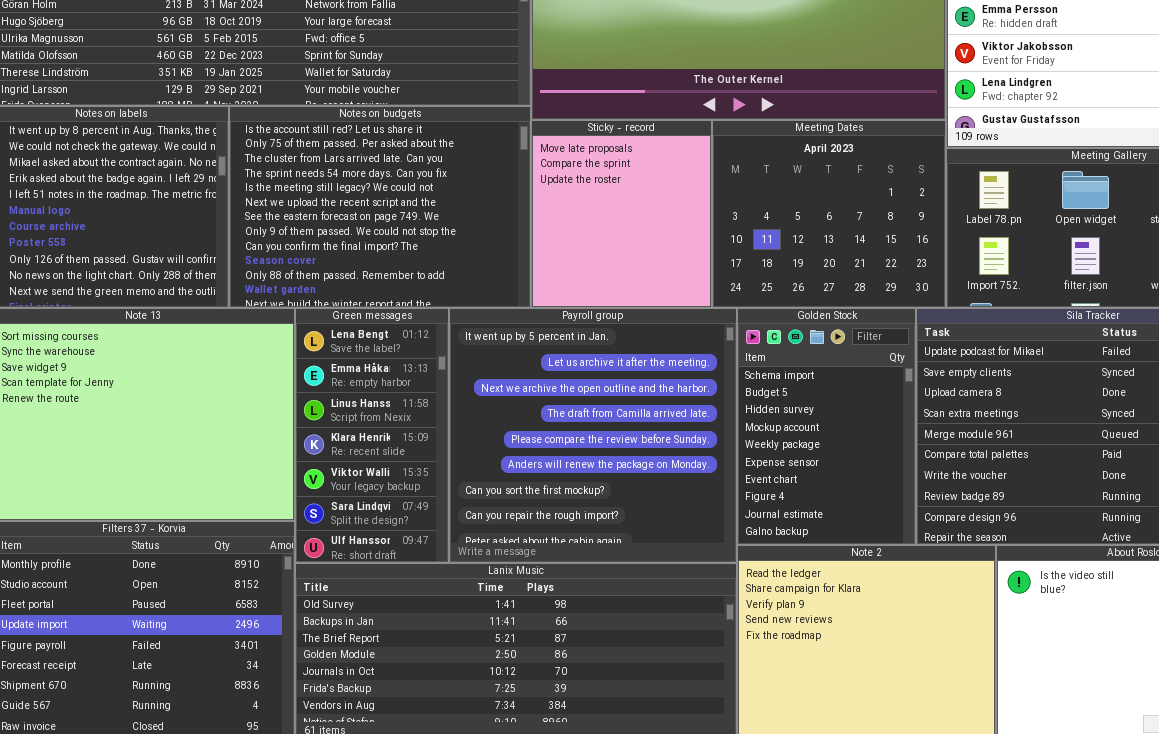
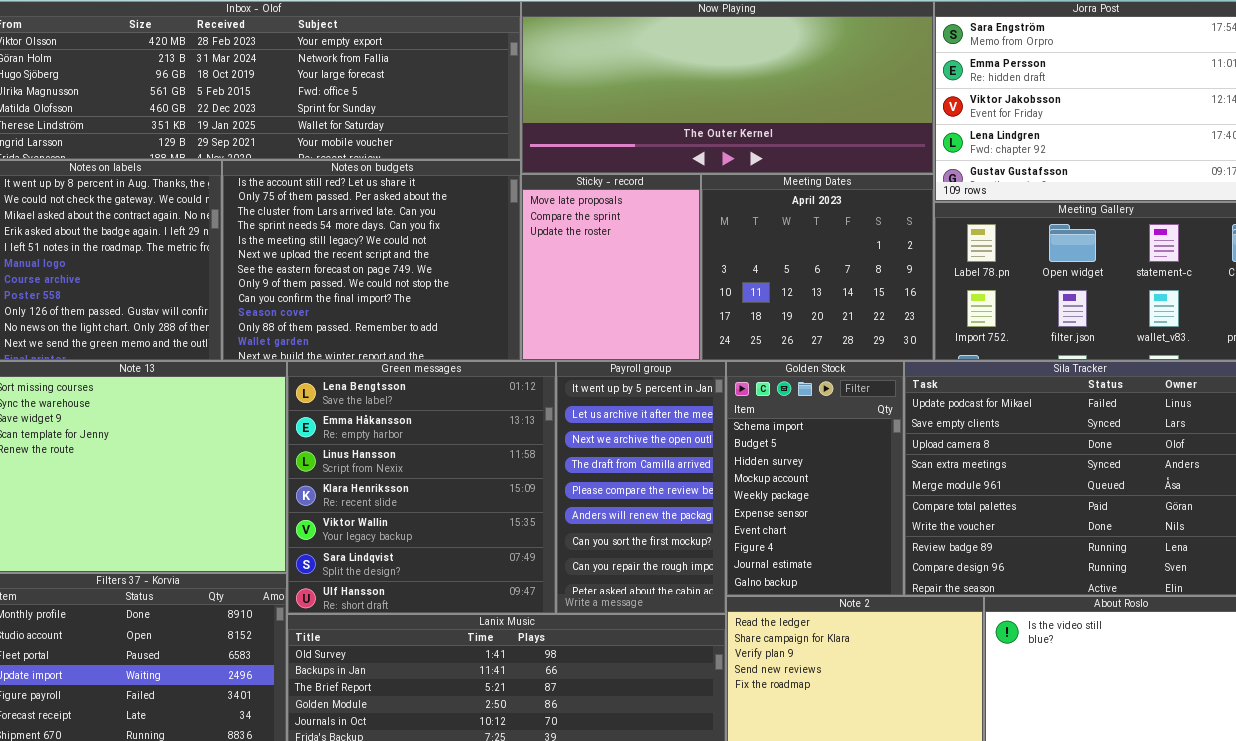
Green messages: [295,308,449,563] -> [287,361,556,614], resized
Payroll group: [449,308,737,563] -> [556,361,726,614], resized

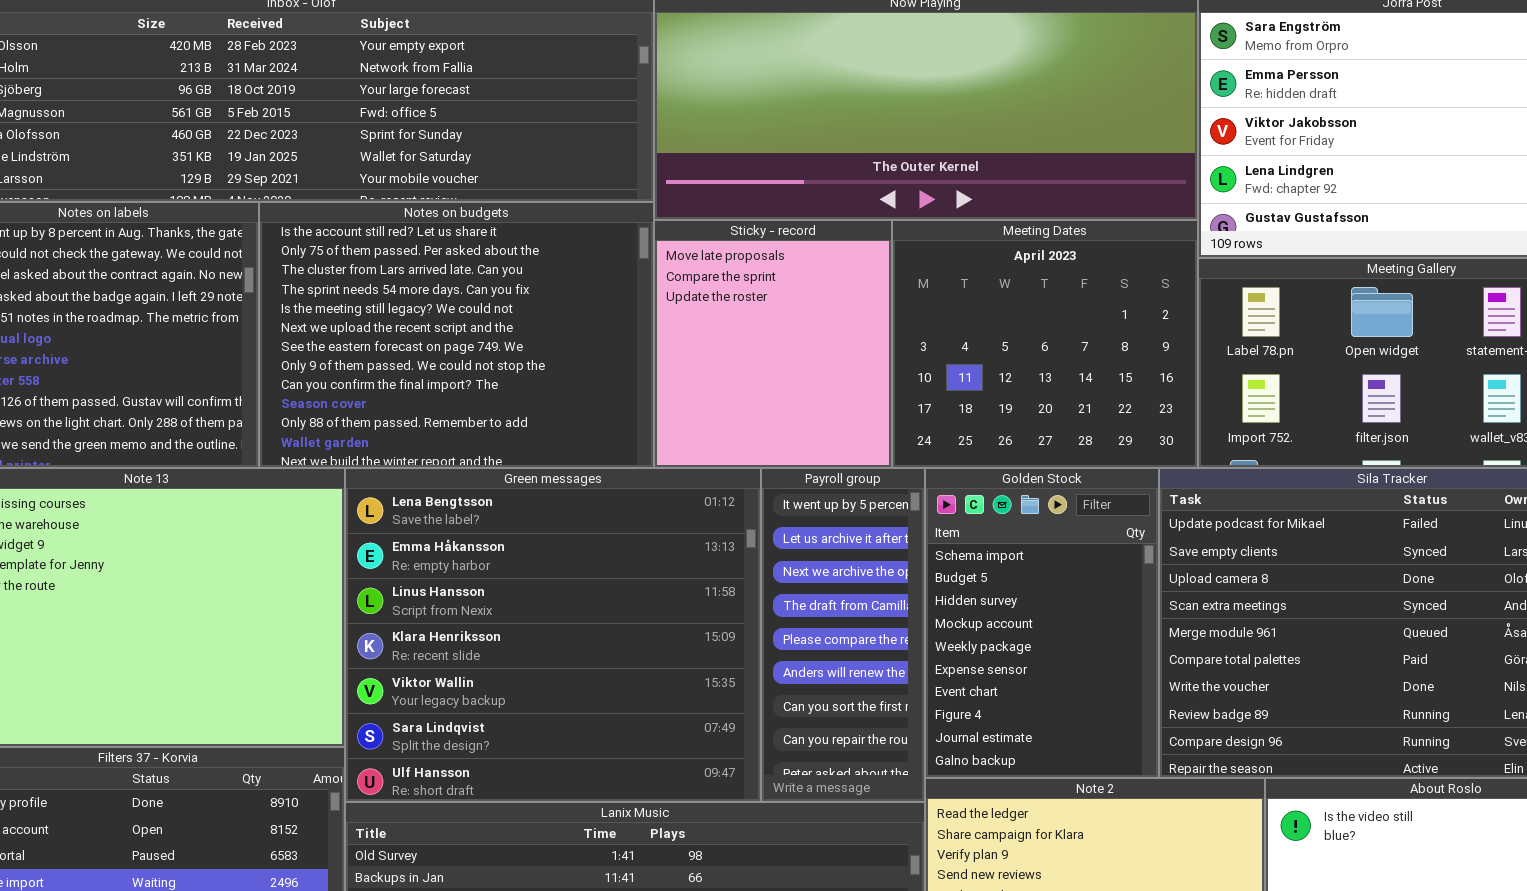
Green messages: [287,361,556,614] -> [345,468,761,802], resized
Payroll group: [556,361,726,614] -> [761,468,925,802], resized

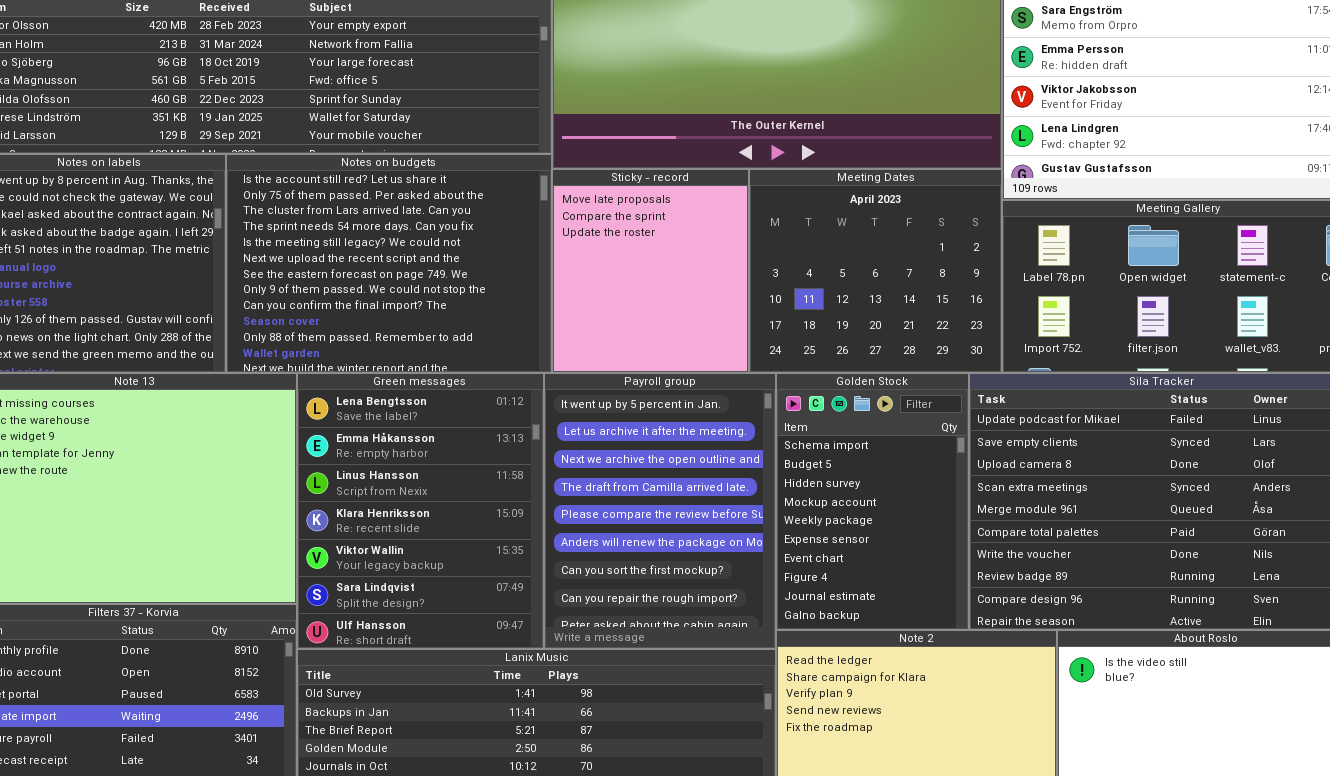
Green messages: [345,468,761,802] -> [297,373,544,649], resized
Payroll group: [761,468,925,802] -> [544,373,776,649], resized

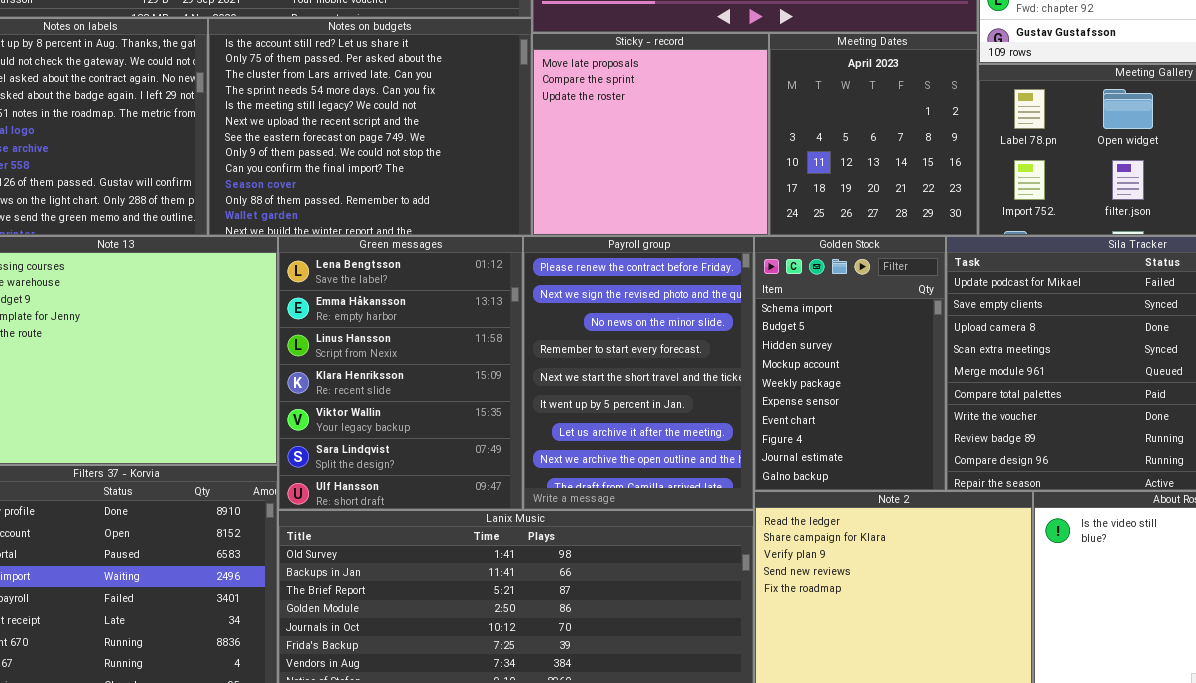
Sticky - record: [552,169,749,373] -> [532,33,769,236], resized
Meeting Dates: [749,169,1002,373] -> [769,33,978,236], resized
Payroll group: [544,373,776,649] -> [523,236,754,510], scrolled up 5 rows

